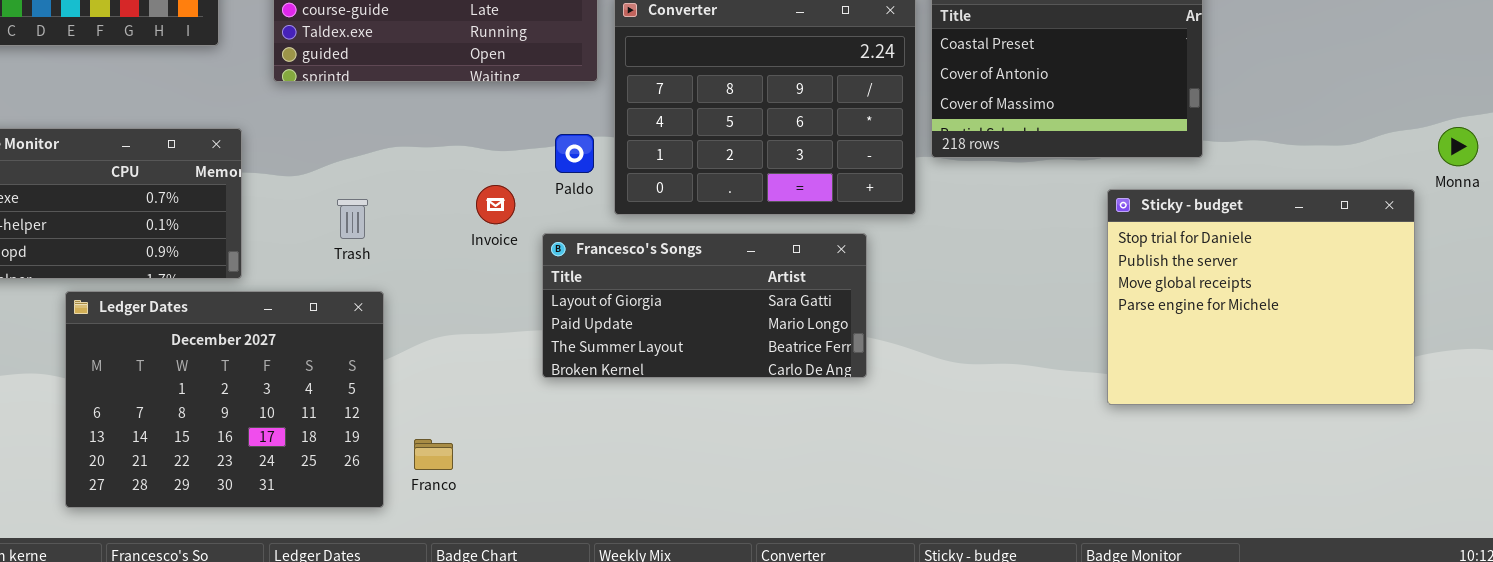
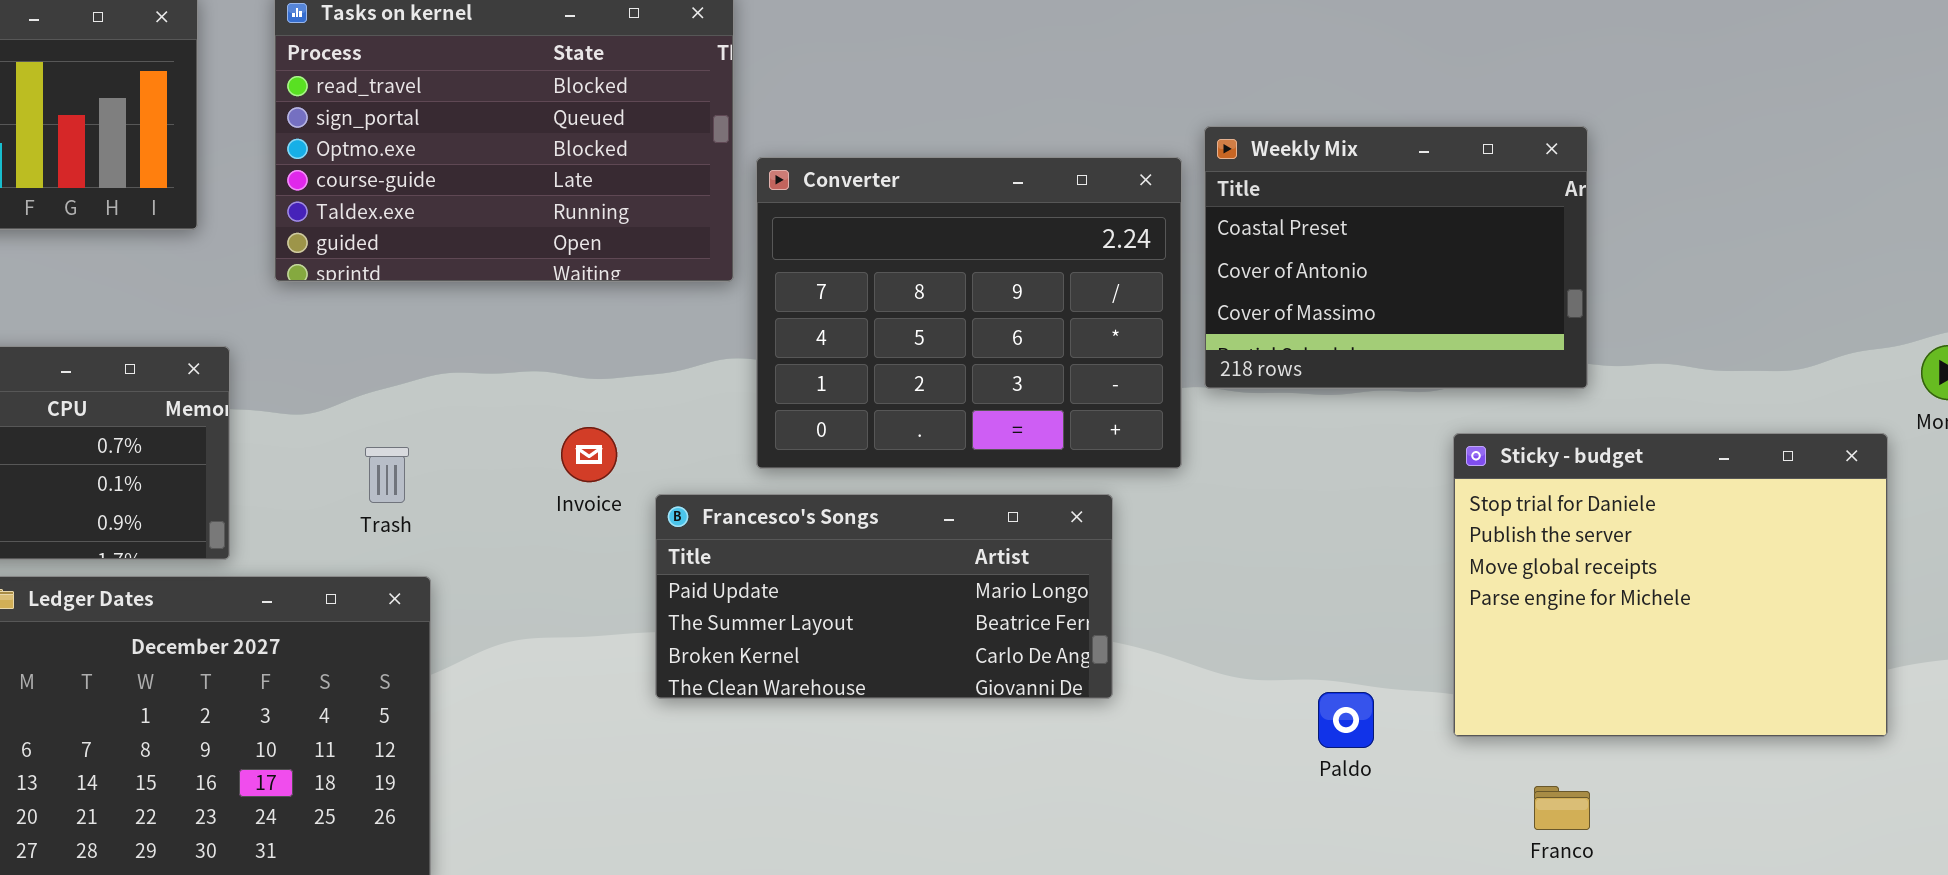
Paldo: [555,134,594,173] -> [1318,692,1374,748], moved
Francesco's Songs: [542,233,867,378] -> [655,494,1113,699], scrolled down 1 row
Franco: [414,439,453,470] -> [1534,786,1590,830], moved

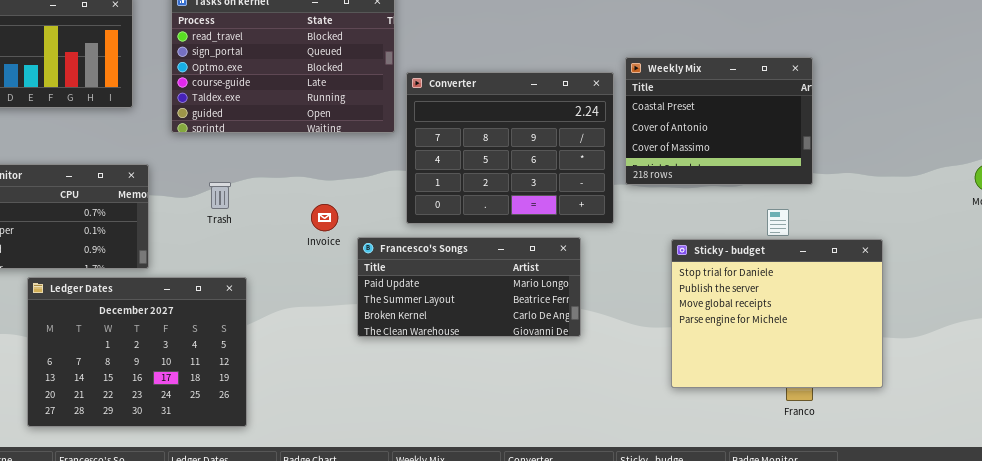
Sticky - budget: [1453,433,1888,737] -> [671,239,883,388], moved
Trash: [365,447,409,503] -> [209,182,231,209], moved

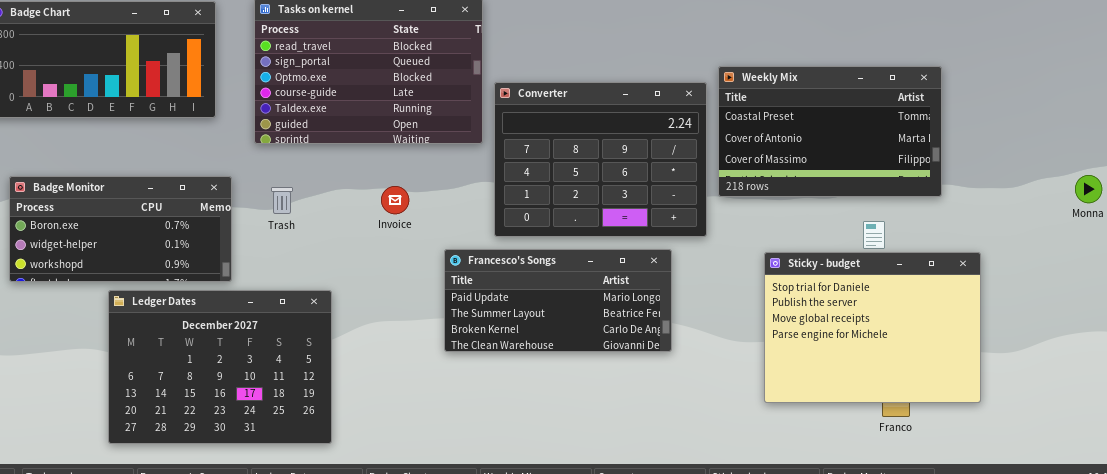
Weekly Mix: [625,57,813,185] -> [718,66,942,197], resized
Trash: [209,182,231,209] -> [271,187,293,214], moved
Invoice: [311,204,338,231] -> [381,186,409,214], moved

